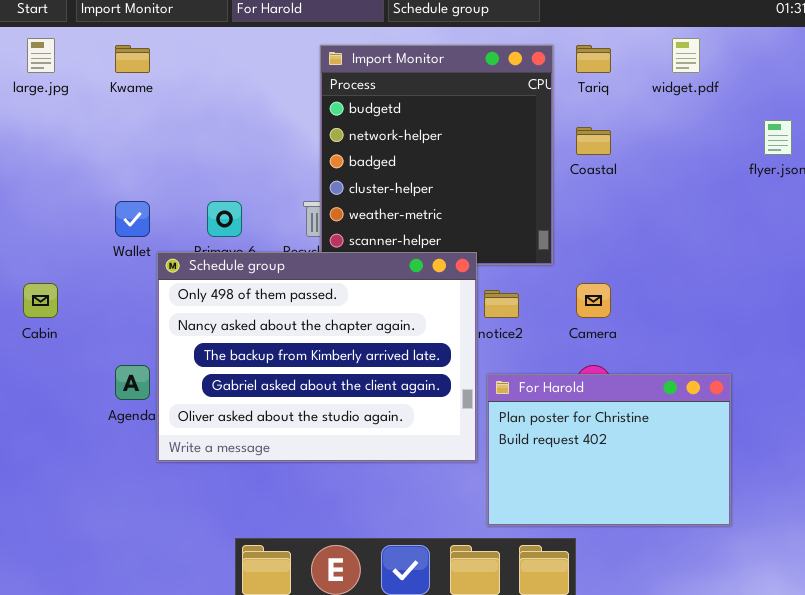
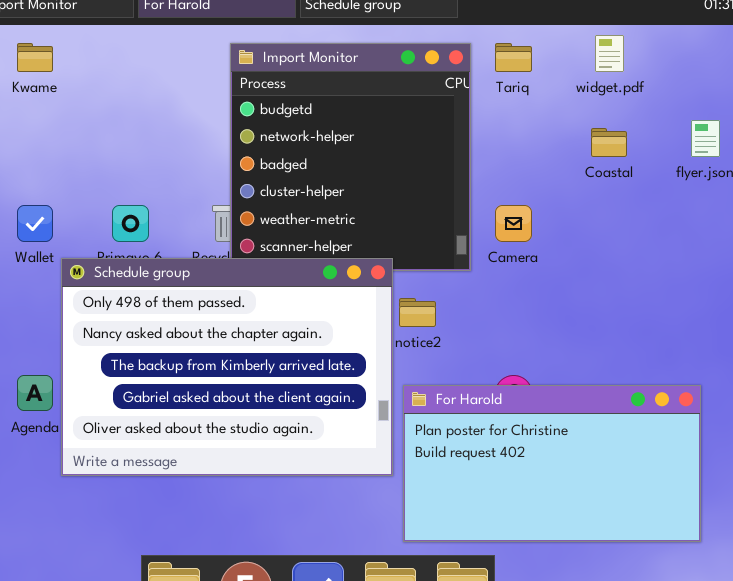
Coastal: [576,127,611,155] -> [591,128,627,157], moved
Camera: [576,283,611,318] -> [495,205,532,242], moved
For Harold: [487,374,731,526] -> [403,385,701,542], resized

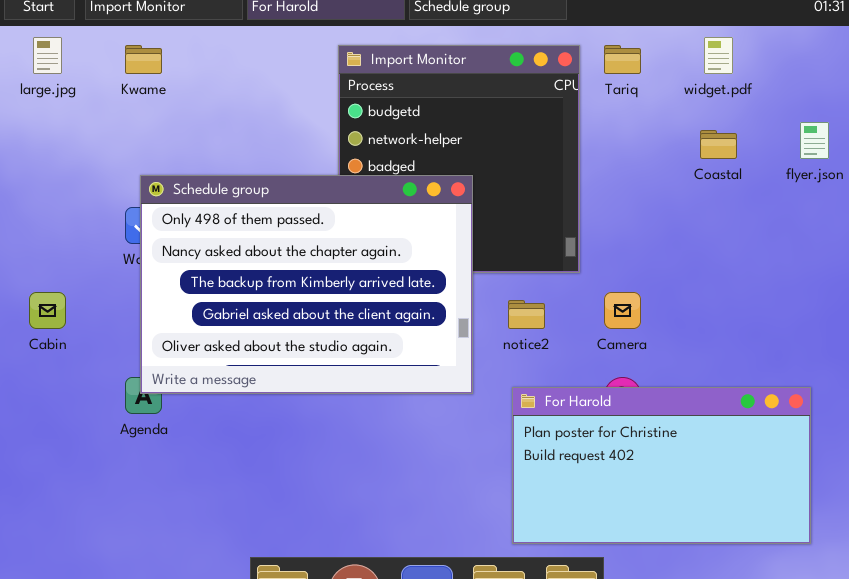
Camera: [495,205,532,242] -> [604,292,641,329], moved
Schedule group: [61,258,393,476] -> [140,175,473,394], moved

